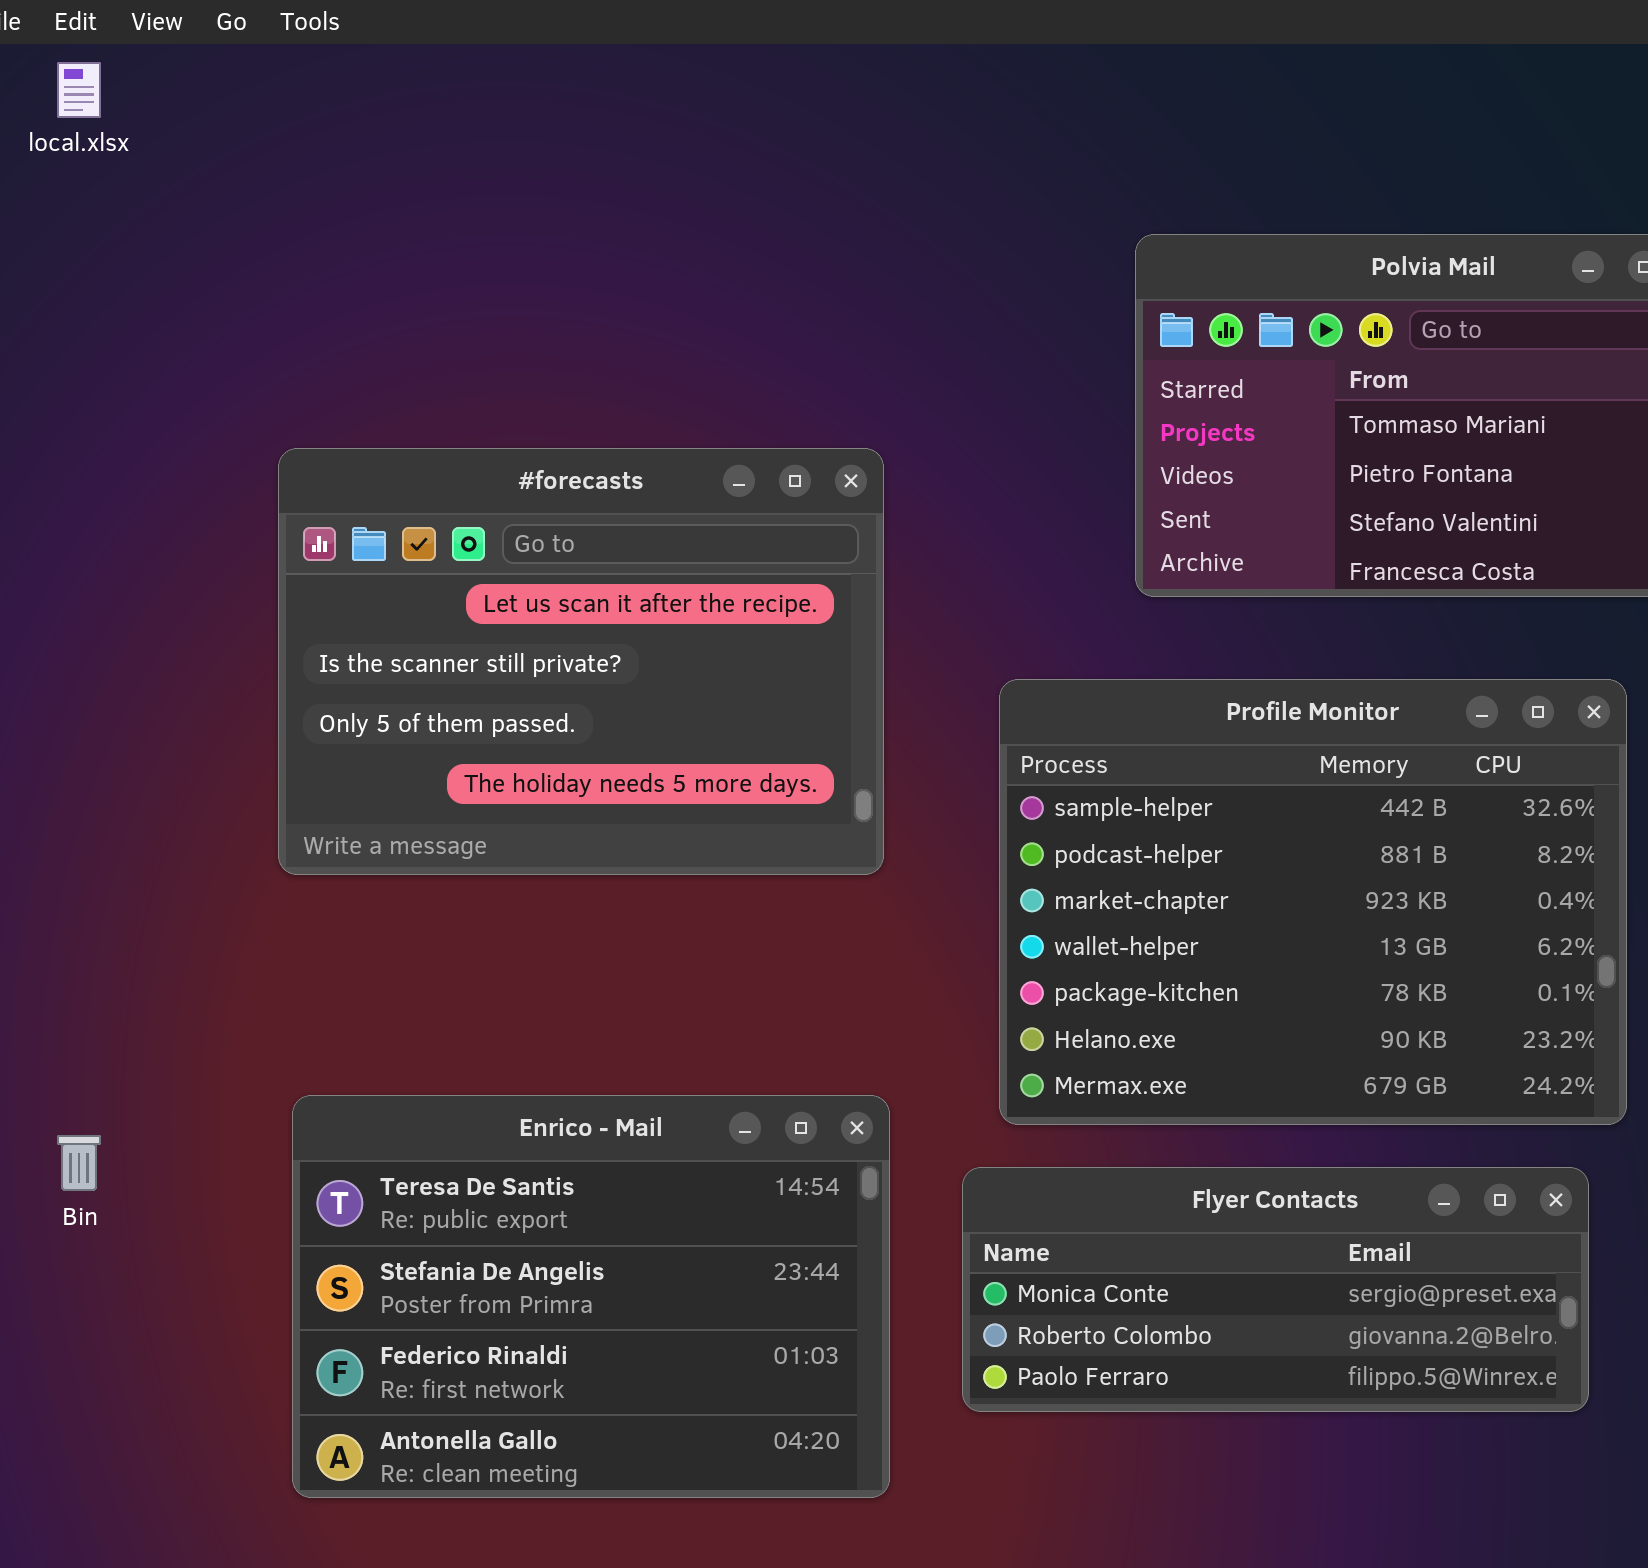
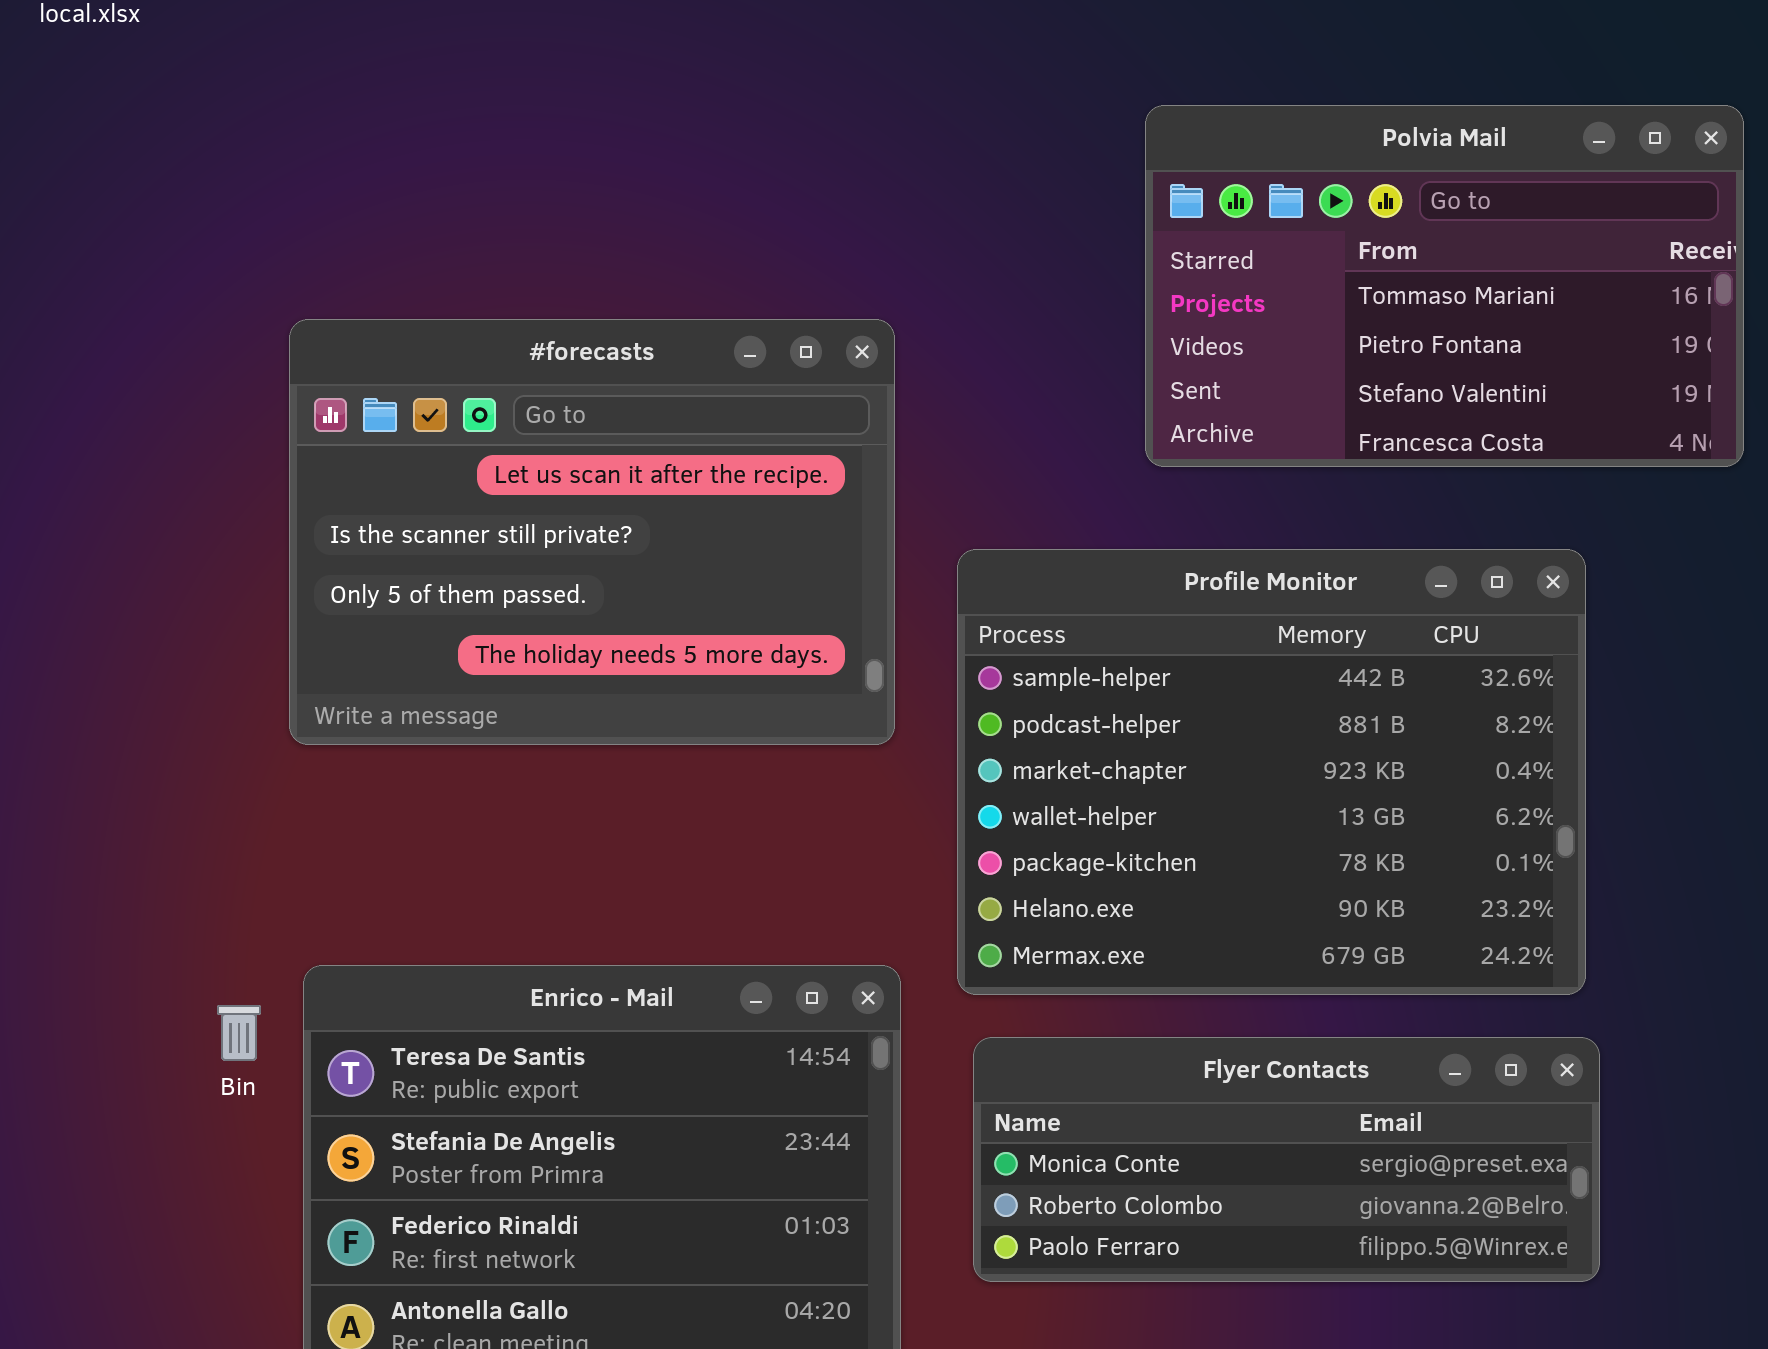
Profile Monitor: [999,679,1627,1125] -> [957,549,1586,995], moved
Bin: [57,1135,101,1191] -> [217,1005,261,1061], moved

